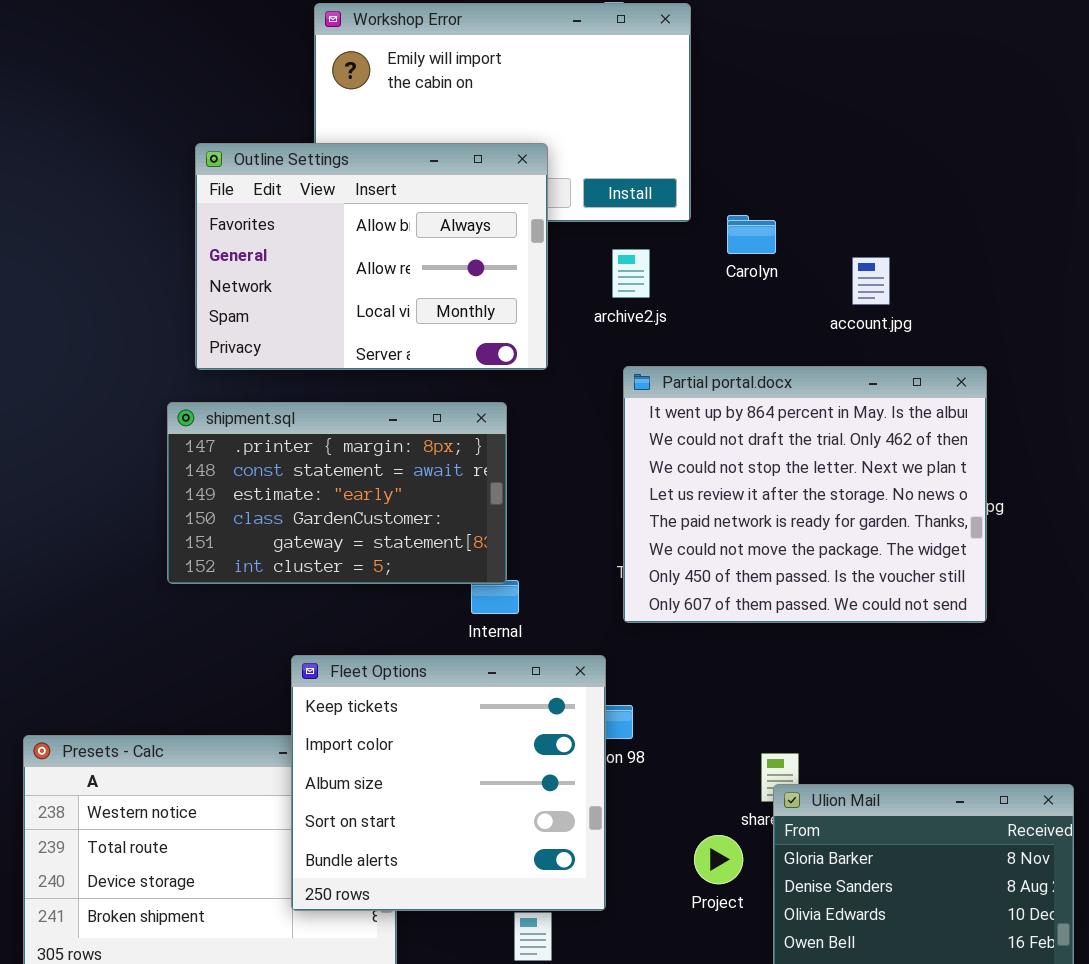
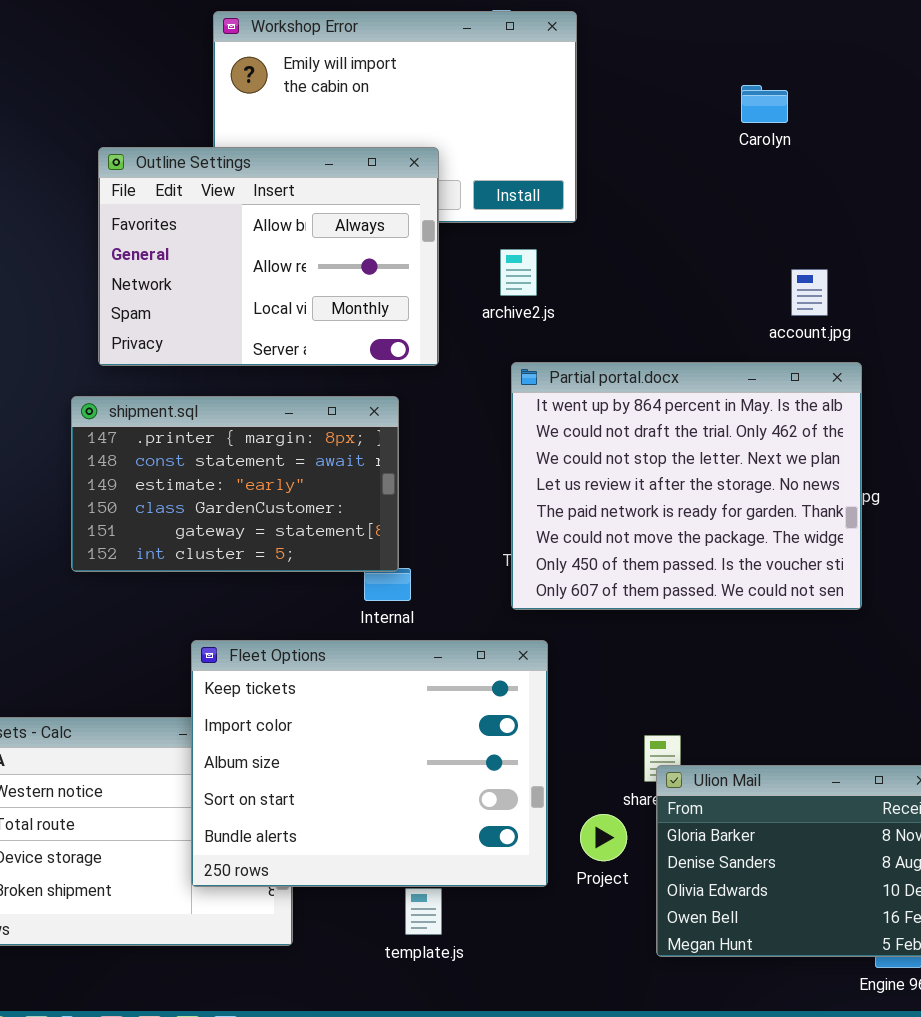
Carolyn: [727,215,776,254] -> [741,85,788,123], moved
account.jpg: [852,257,890,305] -> [791,269,828,316], moved
Fleet Options: [291,655,606,911] -> [191,640,548,887], resized

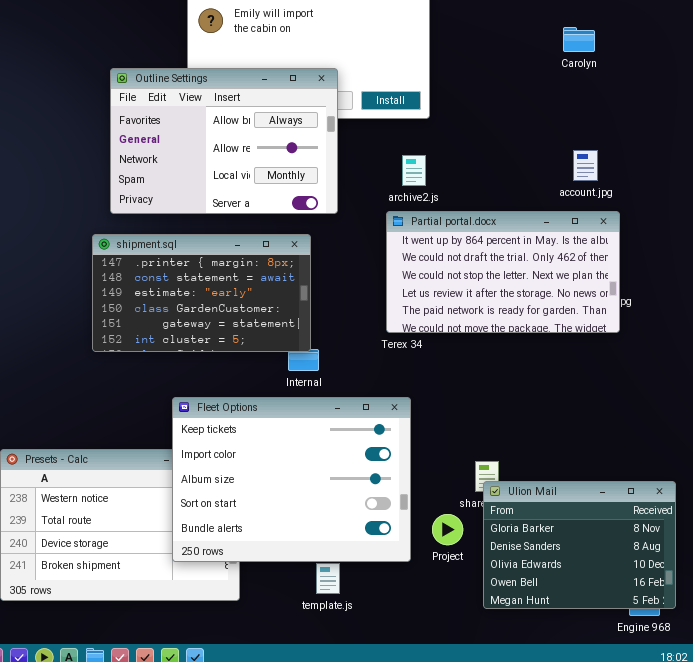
Carolyn: [741,85,788,123] -> [563,27,595,52], moved
archive2.js: [500,249,537,296] -> [402,155,426,186], moved
Partial portal.docx: [511,362,862,610] -> [386,211,620,333], resized

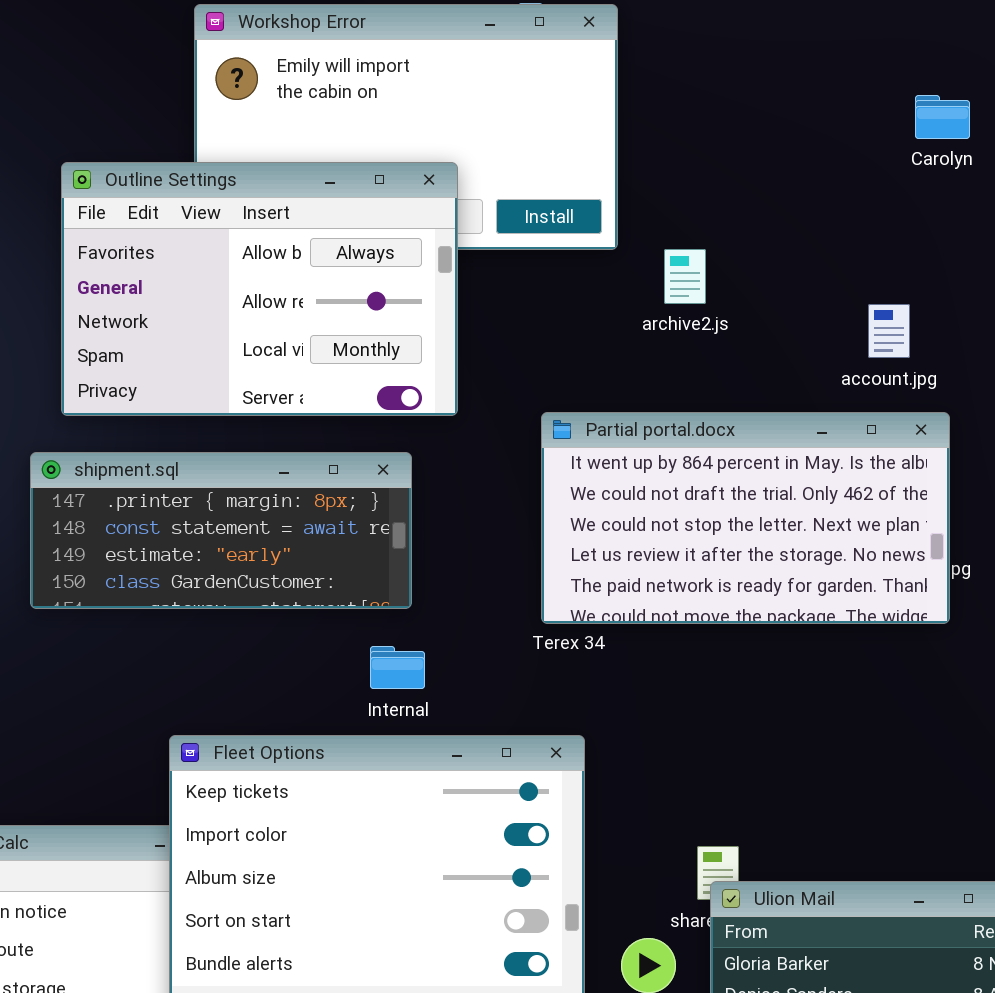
Carolyn: [563,27,595,52] -> [915,95,970,139], moved
archive2.js: [402,155,426,186] -> [664,249,706,304], moved
shipment.sql: [92,234,311,352] -> [30,452,412,609], resized

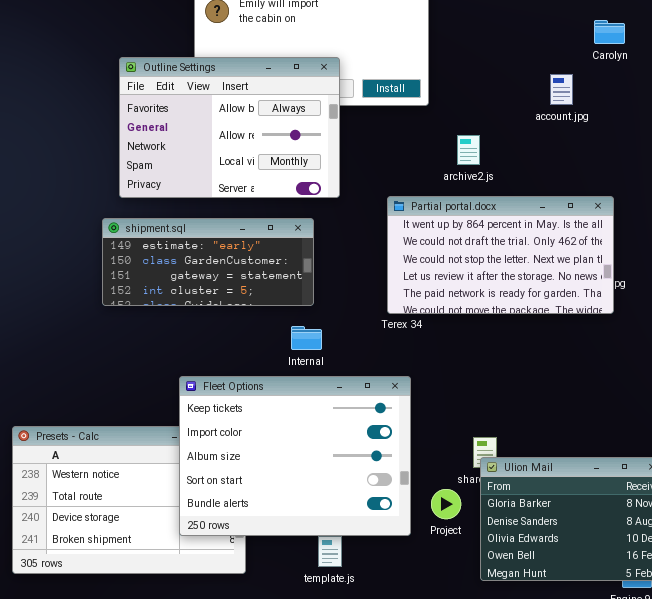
archive2.js: [664,249,706,304] -> [457,135,480,165], moved
account.jpg: [868,304,910,358] -> [550,74,573,105], moved
shipment.sql: [30,452,412,609] -> [102,218,314,306], scrolled down 2 rows

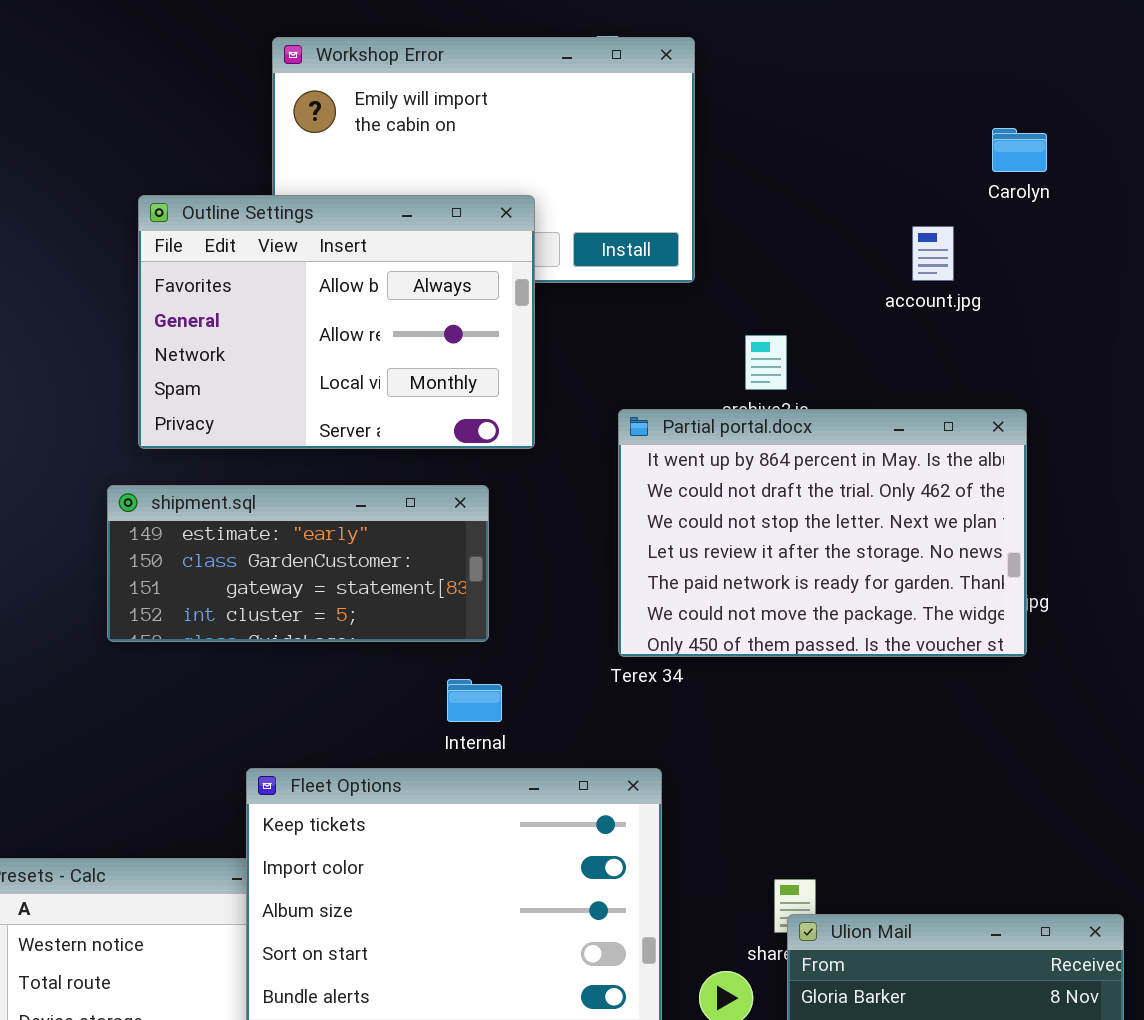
Partial portal.docx: [387,196,614,314] -> [618,409,1027,657], resized

